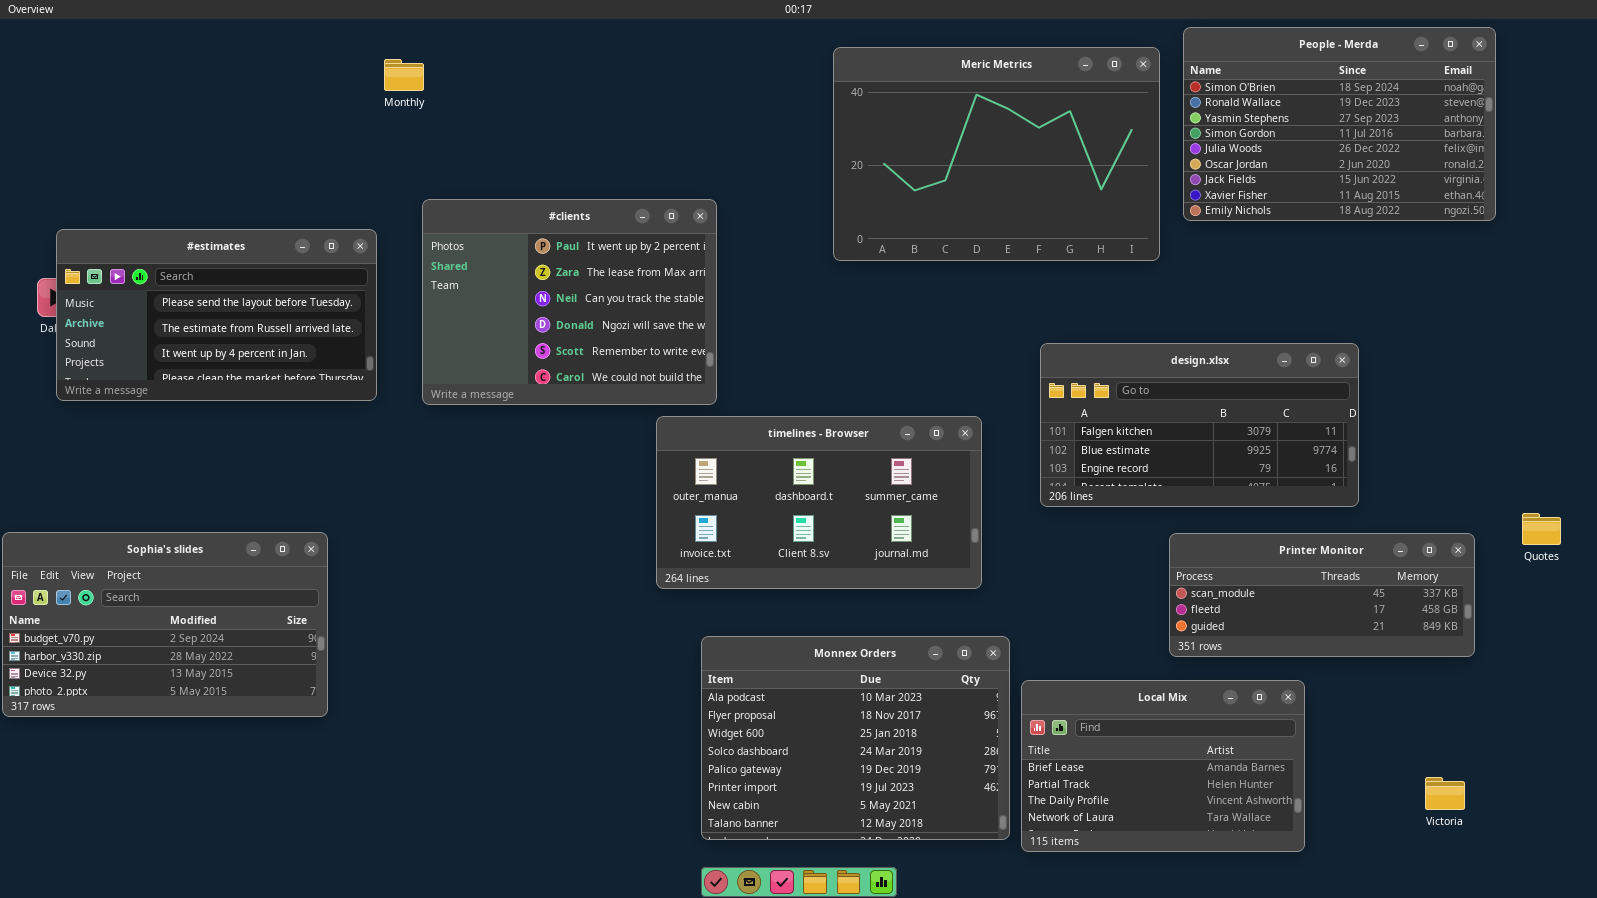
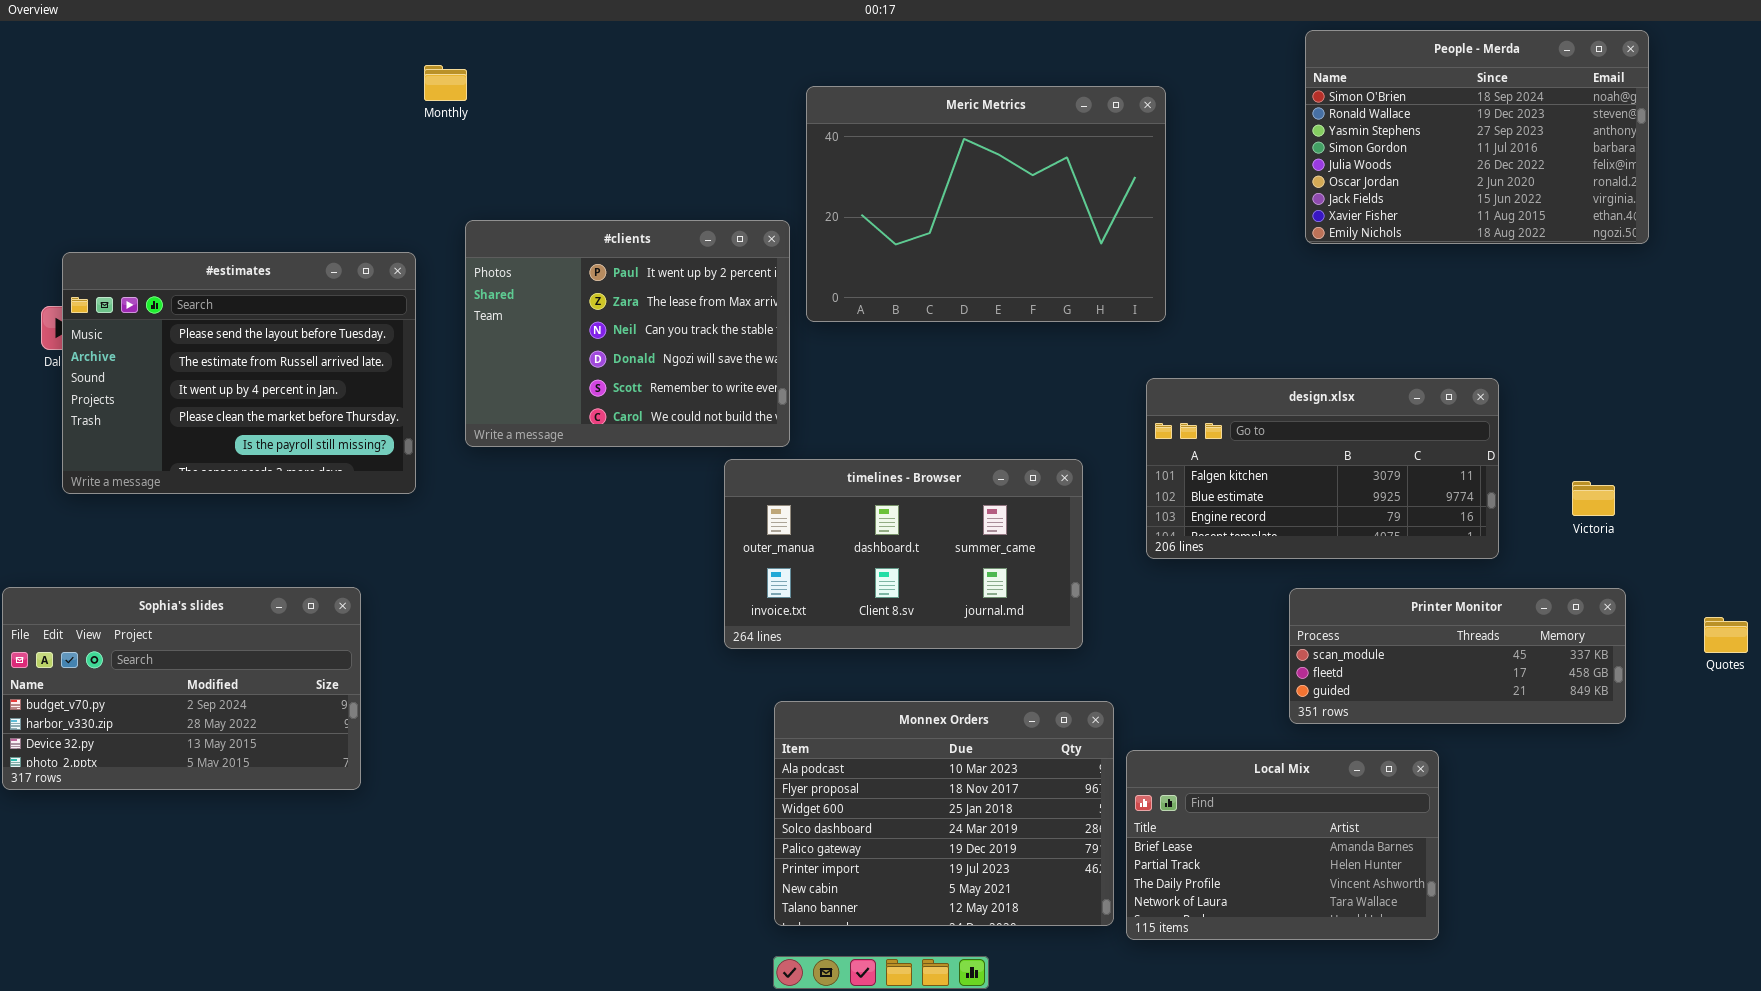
Meric Metrics: [833,47,1160,261] -> [806,86,1166,322], moved
#estimates: [56,229,377,401] -> [62,252,416,494], resized
Quotes: [1522,513,1561,545] -> [1704,617,1748,653], moved
Victoria: [1425,777,1465,810] -> [1572,481,1615,516], moved

